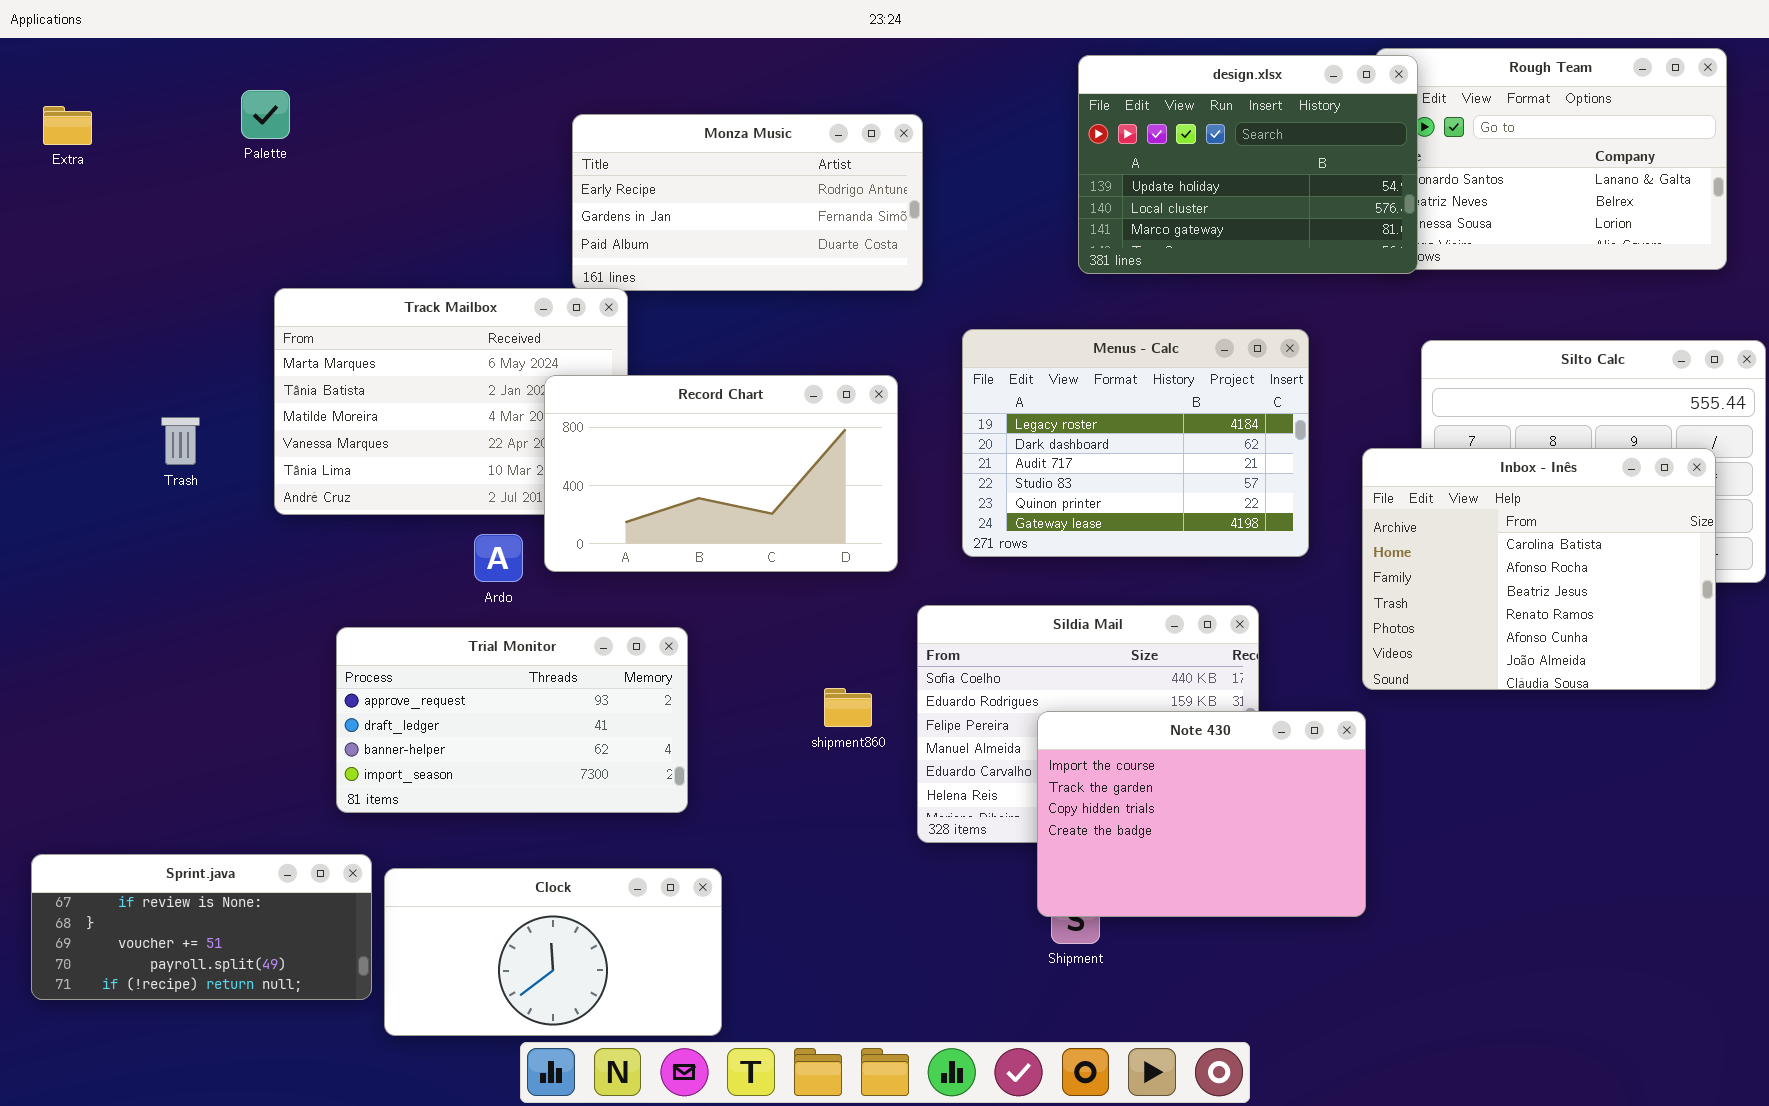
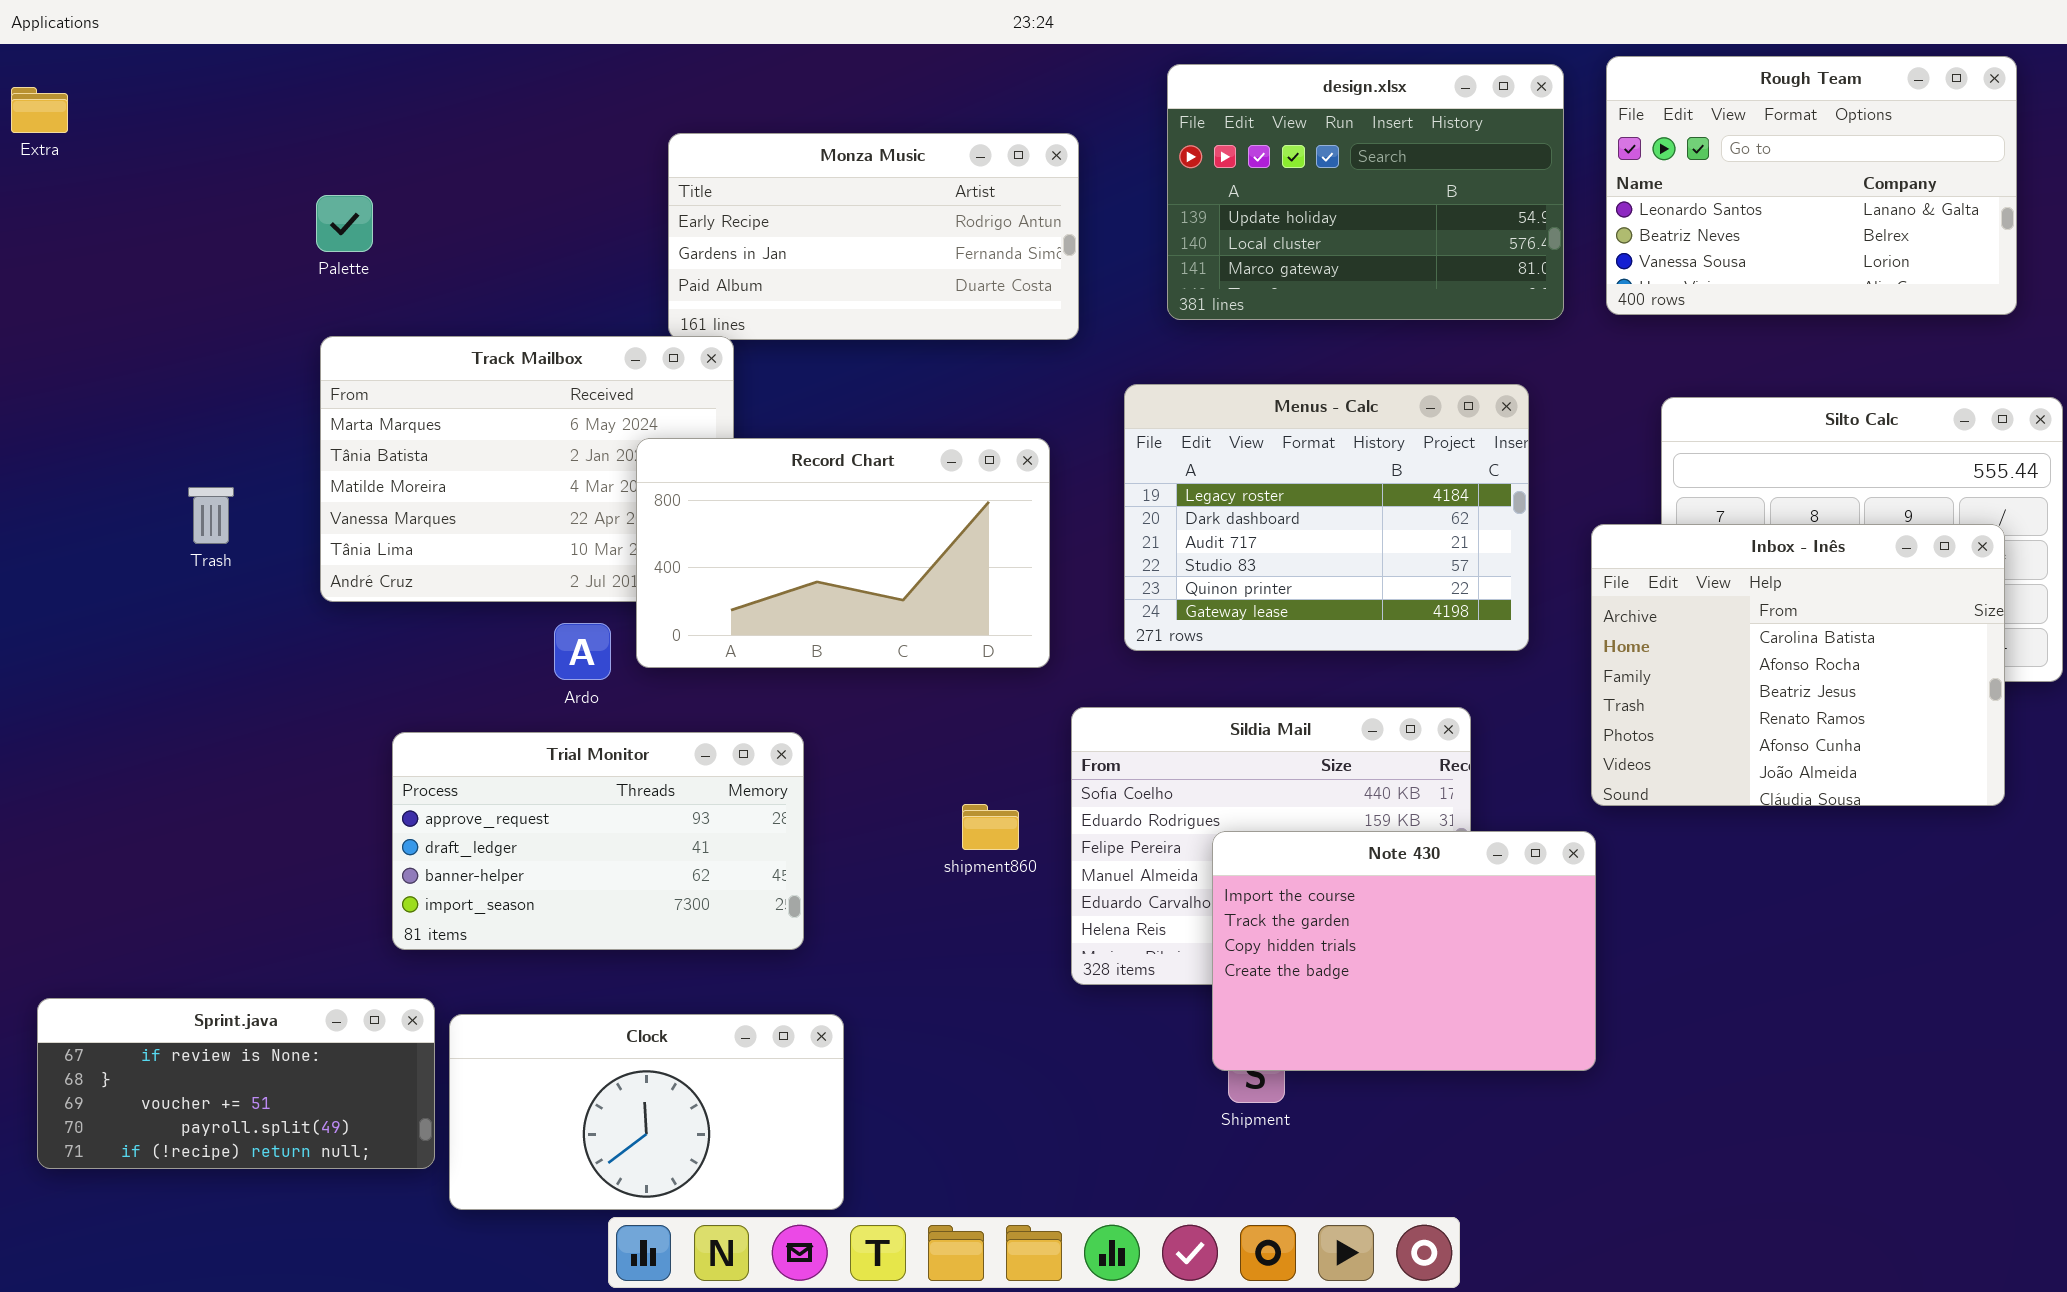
design.xlsx: [1078,55,1418,274] -> [1167,64,1564,320], moved
Palette: [241,90,290,139] -> [316,195,373,252], moved
Extra: [43,106,92,145] -> [11,87,68,133], moved

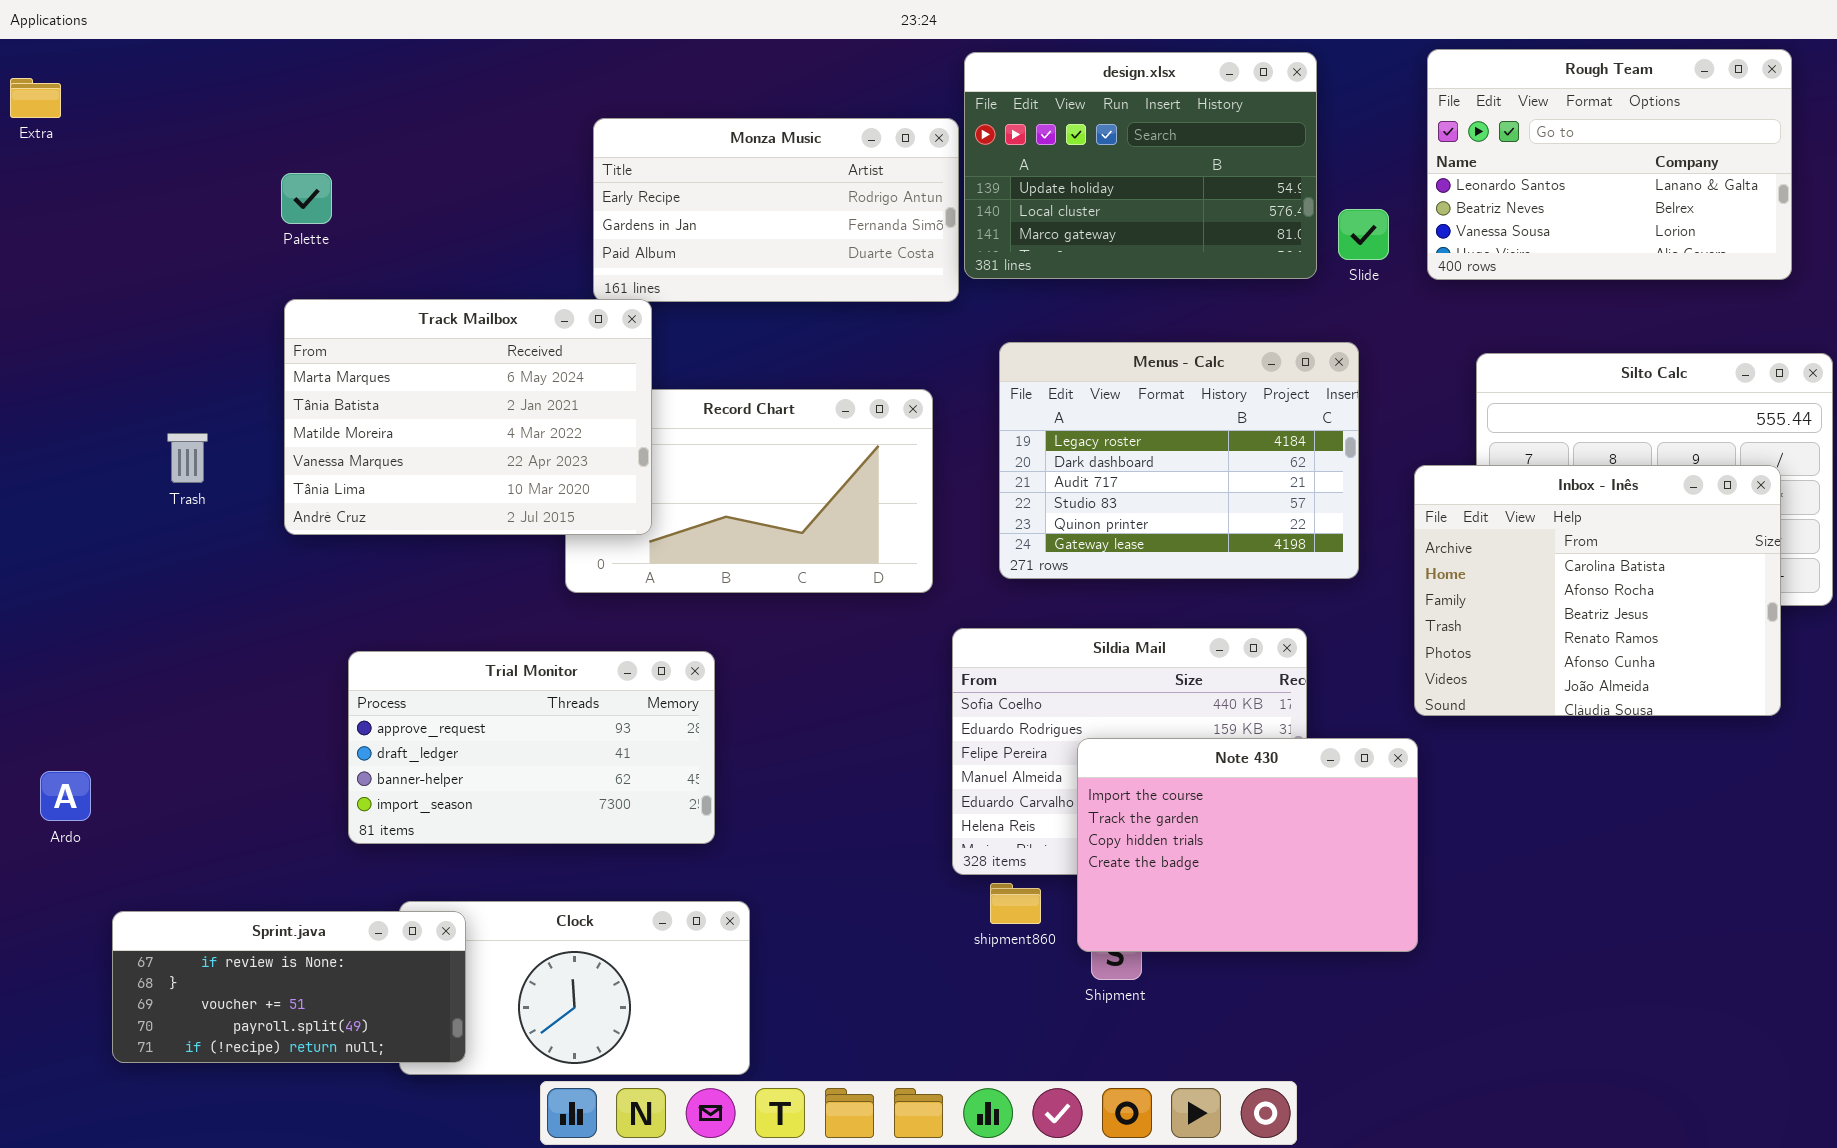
design.xlsx: [1167,64,1564,320] -> [964,52,1317,279], moved
Track Mailbox: [320,336,734,602] -> [284,299,652,535], raised
Ardo: [554,623,611,680] -> [40,771,91,821], moved
shipment860: [962,804,1019,850] -> [990,883,1041,924], moved
Sprint.java: [37,998,435,1169] -> [112,911,466,1063], moved

